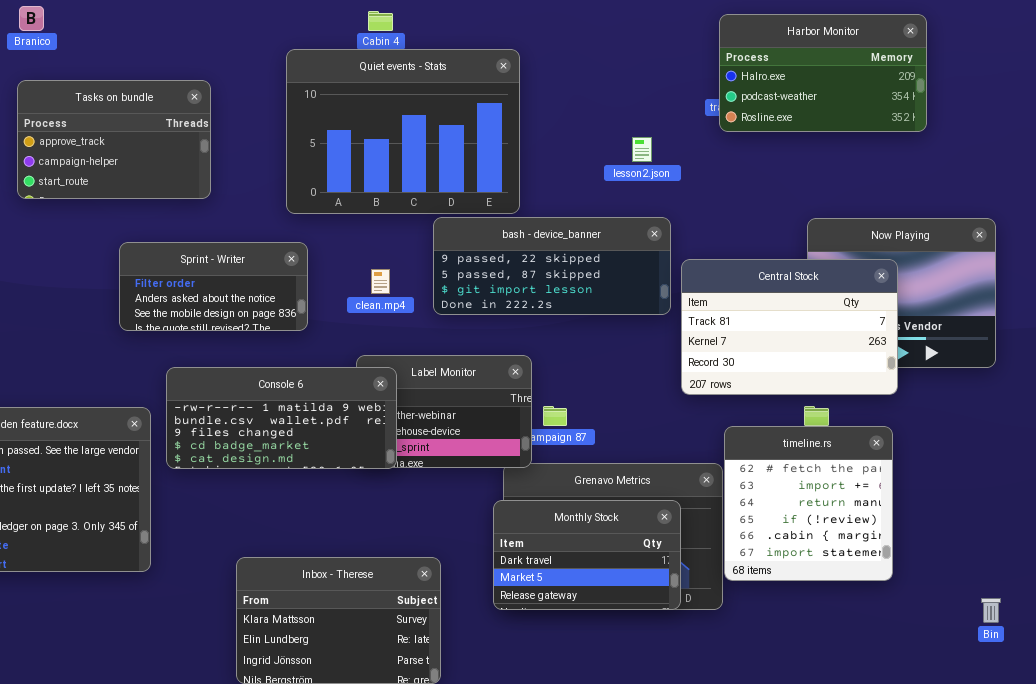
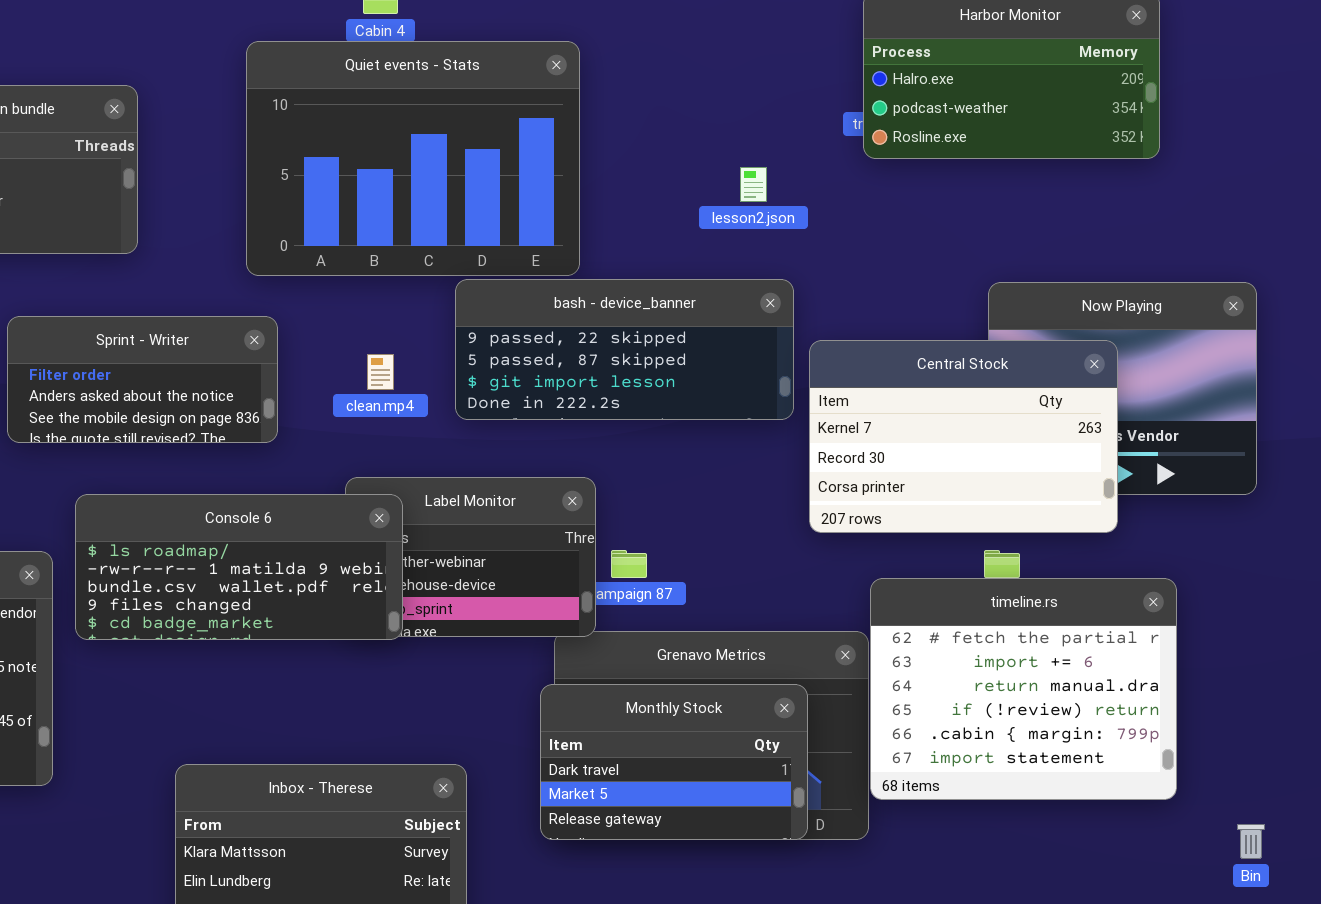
Central Stock: [681,259,898,395] -> [809,340,1118,533], scrolled down 1 row
Console 6: [166,367,397,469] -> [75,494,403,640], scrolled up 1 row
timeline.rs: [724,426,893,581] -> [870,578,1177,800], resized

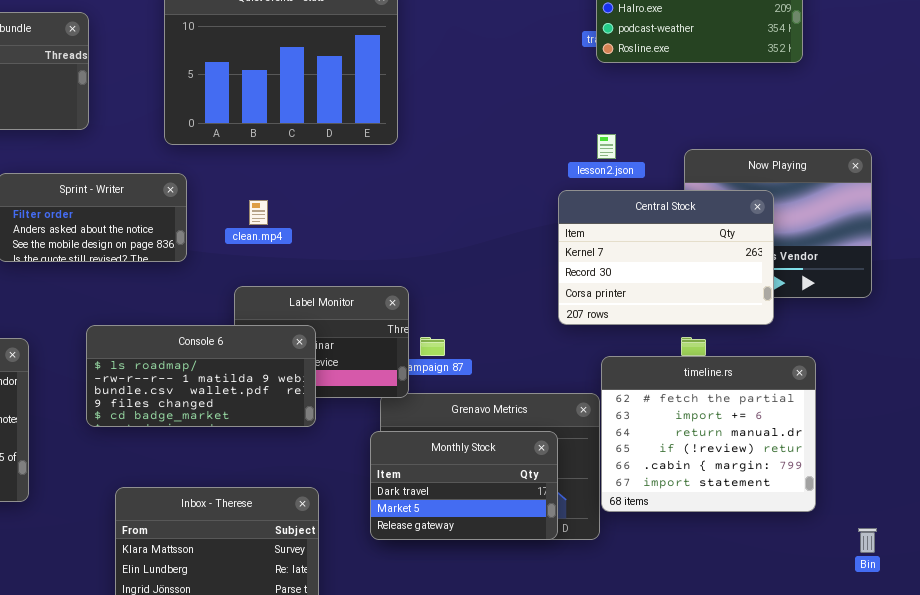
lesson2.json: [740,167,767,202] -> [597,134,616,159], moved
bash - device_banner: [455,279,794,420] -> none, closed
Console 6: [75,494,403,640] -> [86,325,316,427], moved

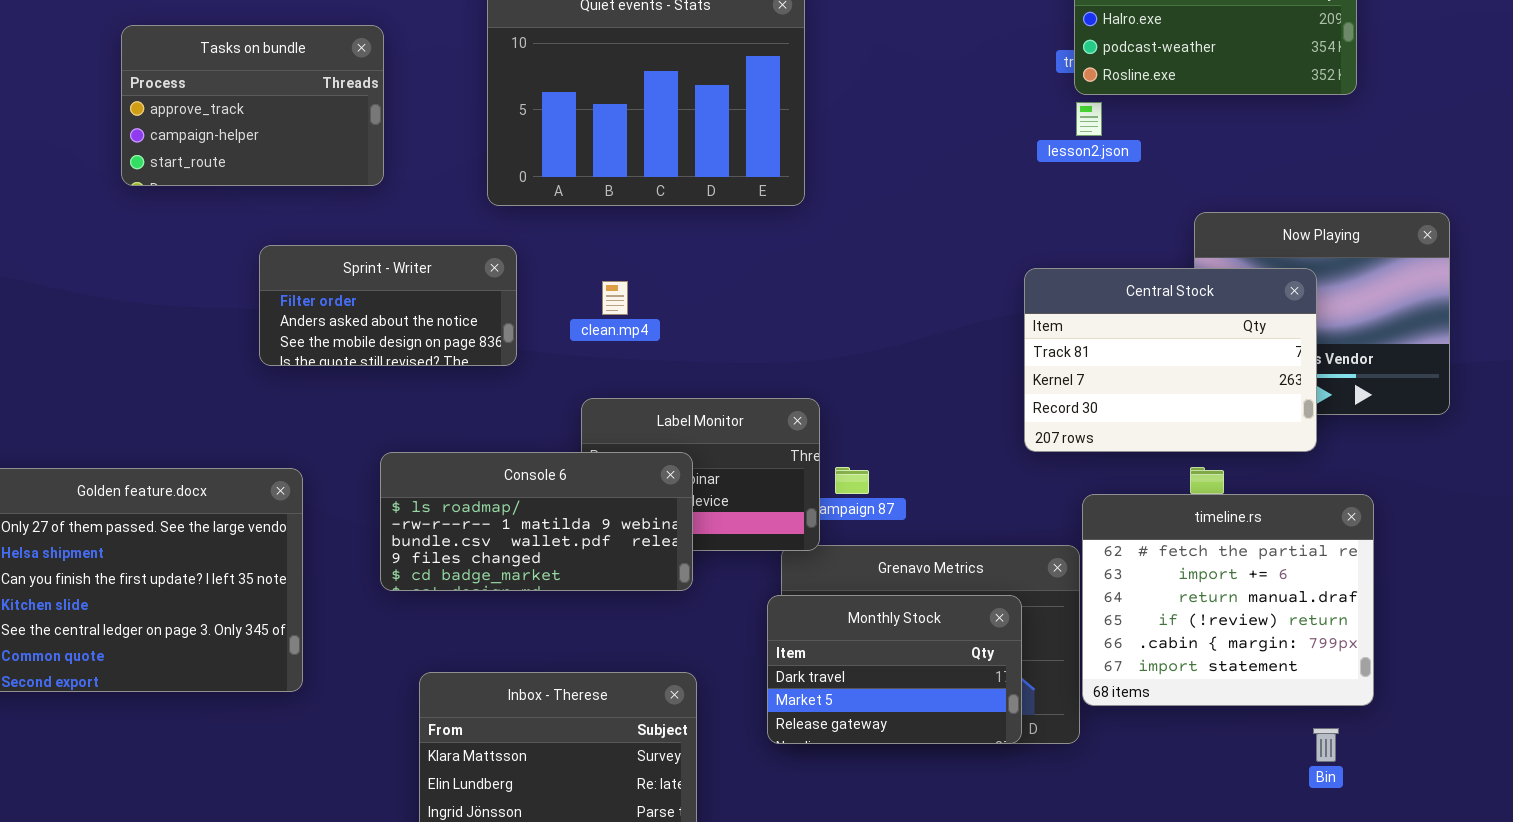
lesson2.json: [597,134,616,159] -> [1076,102,1102,136], moved
Central Stock: [558,190,774,325] -> [1024,268,1317,452], scrolled up 1 row
Bin: [858,528,877,553] -> [1313,728,1339,762], moved

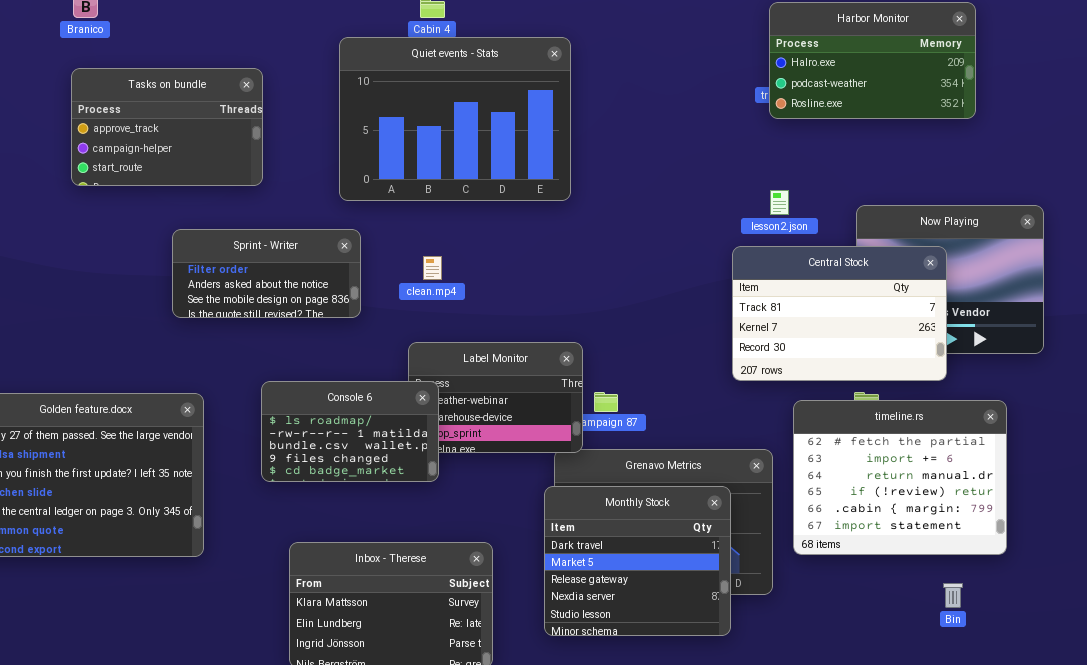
lesson2.json: [1076,102,1102,136] -> [770,190,789,215], moved
Console 6: [380,452,693,591] -> [261,381,439,482], resized
timeline.rs: [1082,494,1374,706] -> [793,400,1007,555], moved
Monthly Stock: [767,595,1022,744] -> [544,486,731,636], resized

